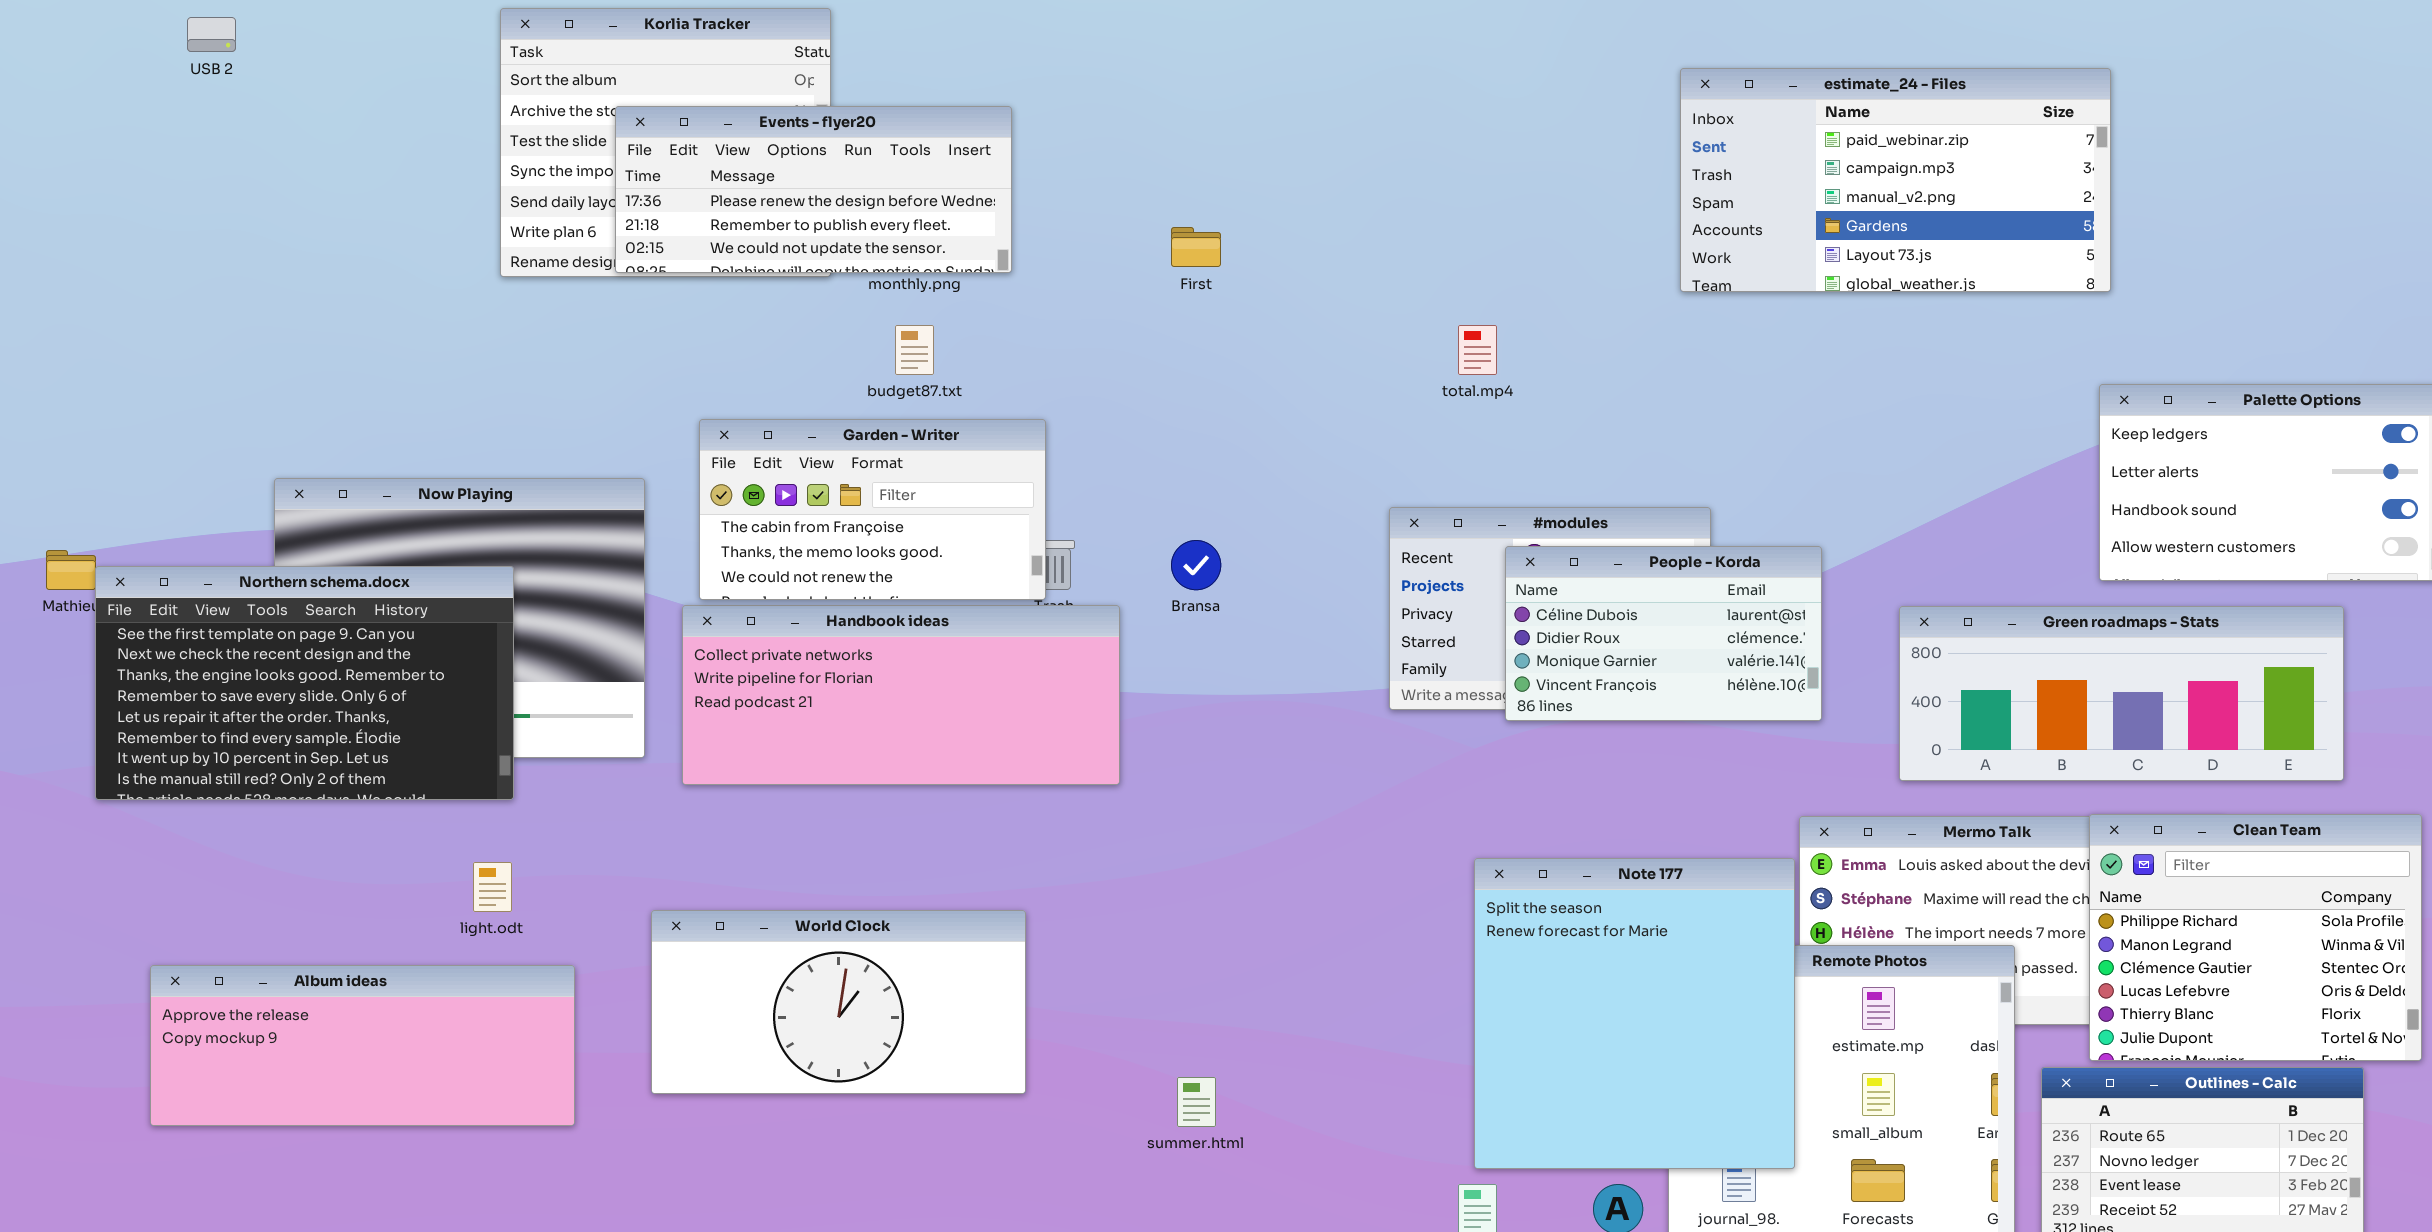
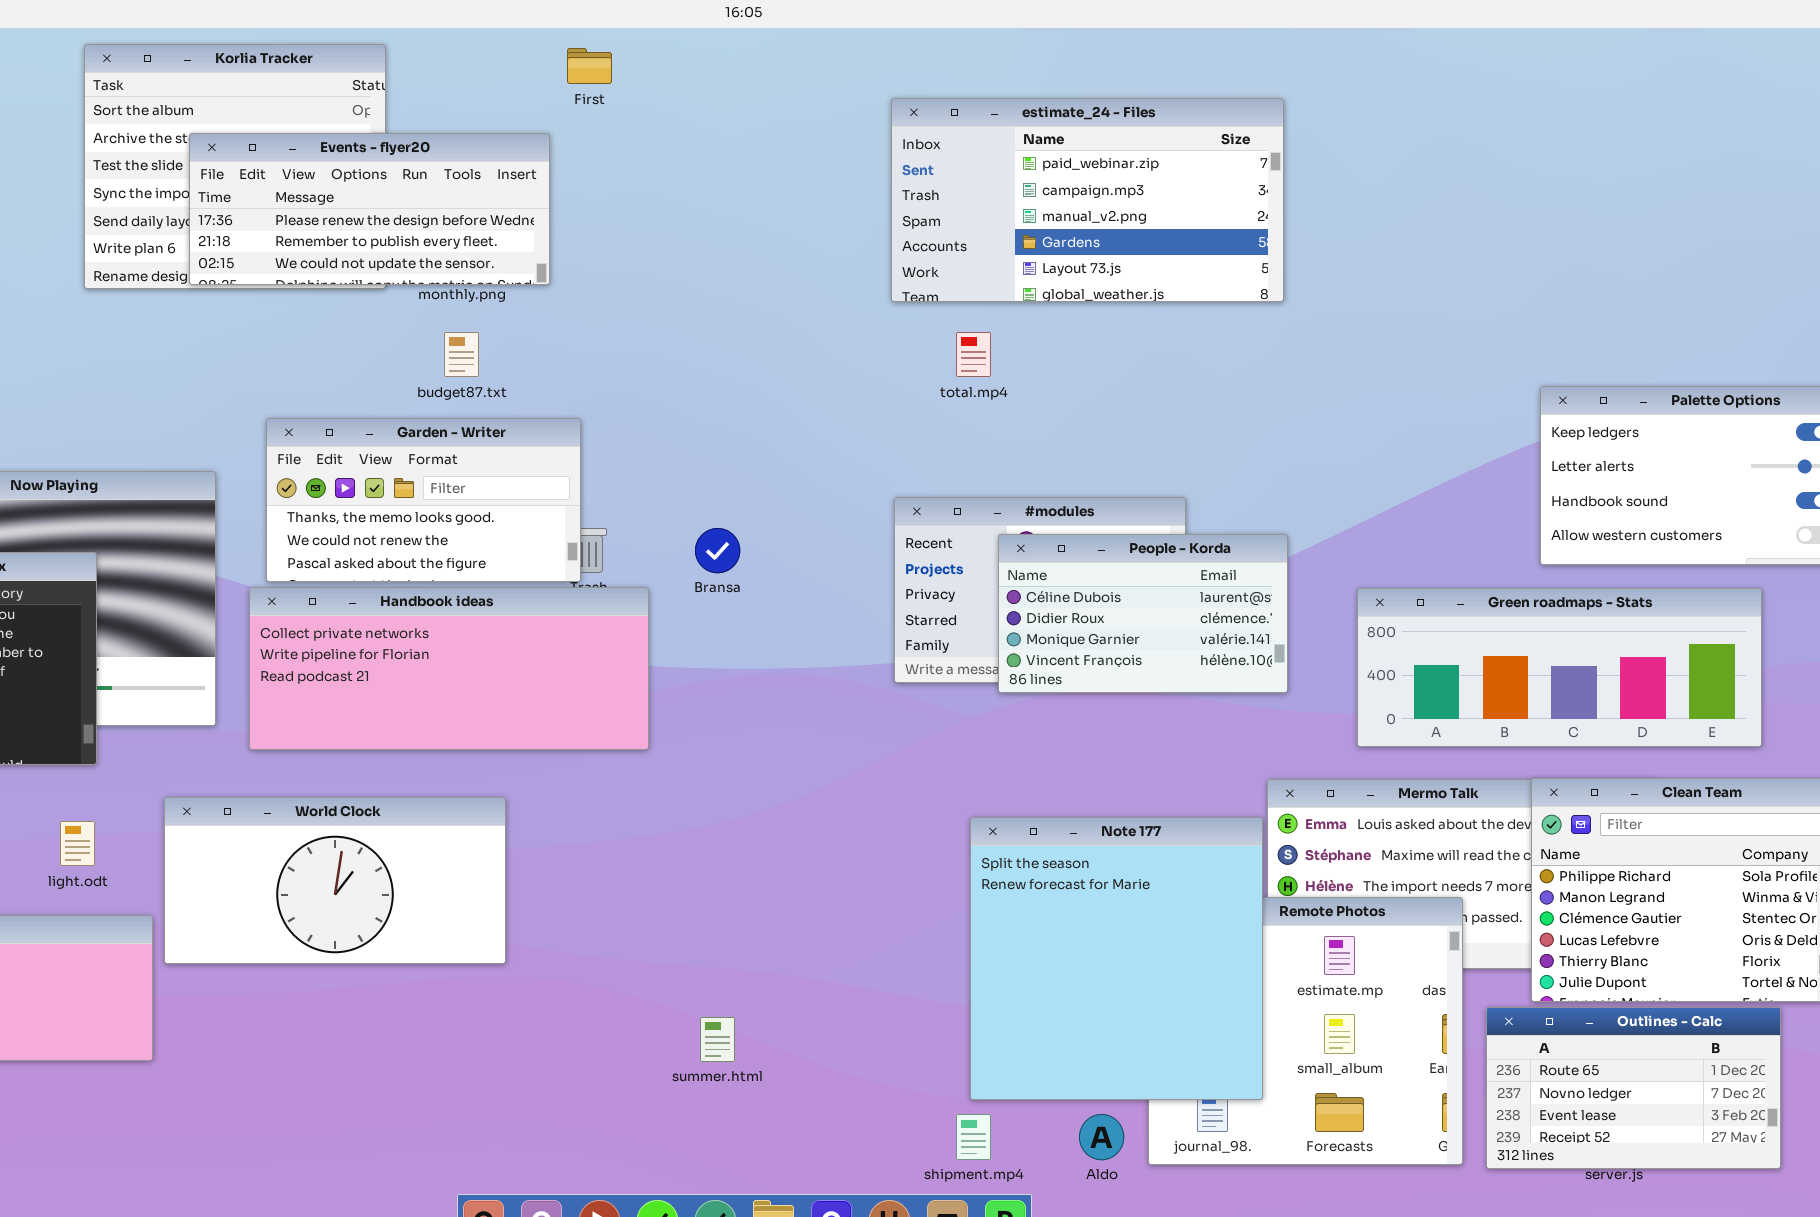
estimate_24 - Files: [1680,68,2111,292] -> [891,98,1284,302], moved
First: [1171,227,1221,267] -> [567,48,612,84], moved
Garden - Writer: [699,419,1046,600] -> [266,418,581,582], scrolled down 1 row
World Clock: [651,910,1026,1094] -> [164,797,506,964], moved

